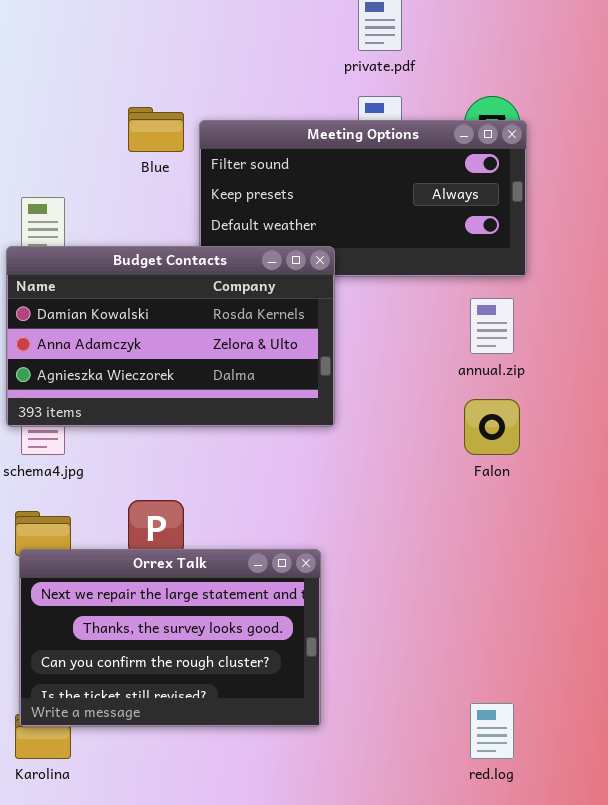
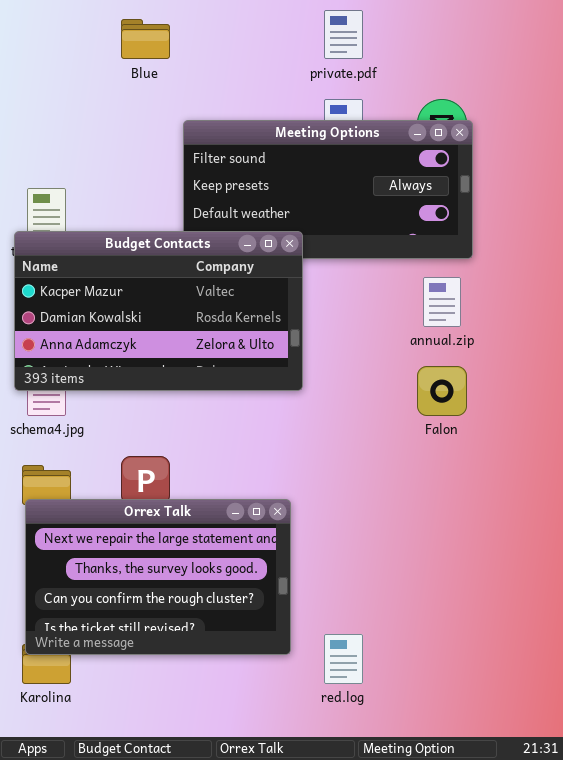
Blue: [128,107,184,152] -> [121,19,170,59], moved
Budget Contacts: [6,246,335,427] -> [14,231,303,391], scrolled up 1 row
red.log: [470,703,514,759] -> [324,634,363,684], moved

